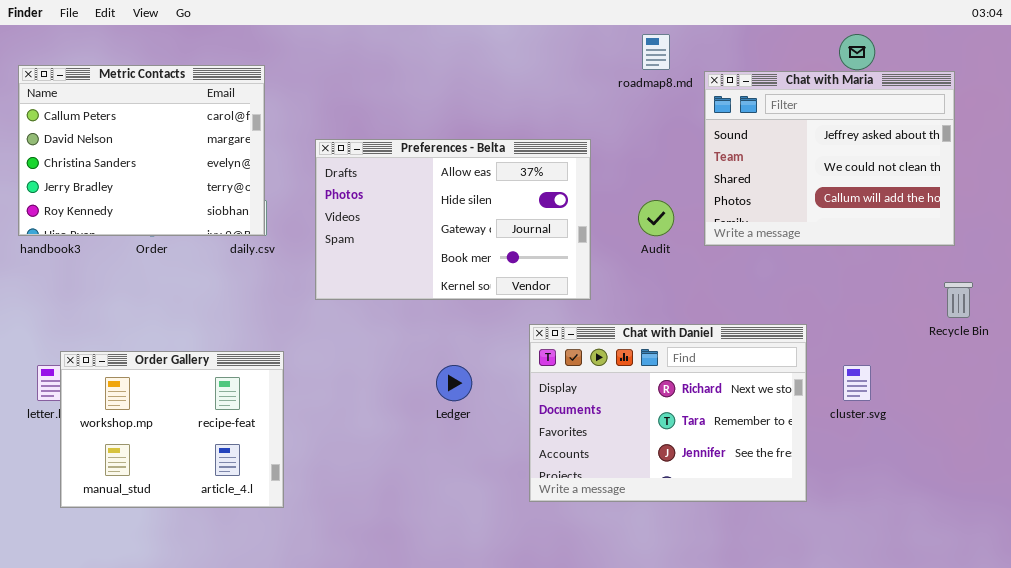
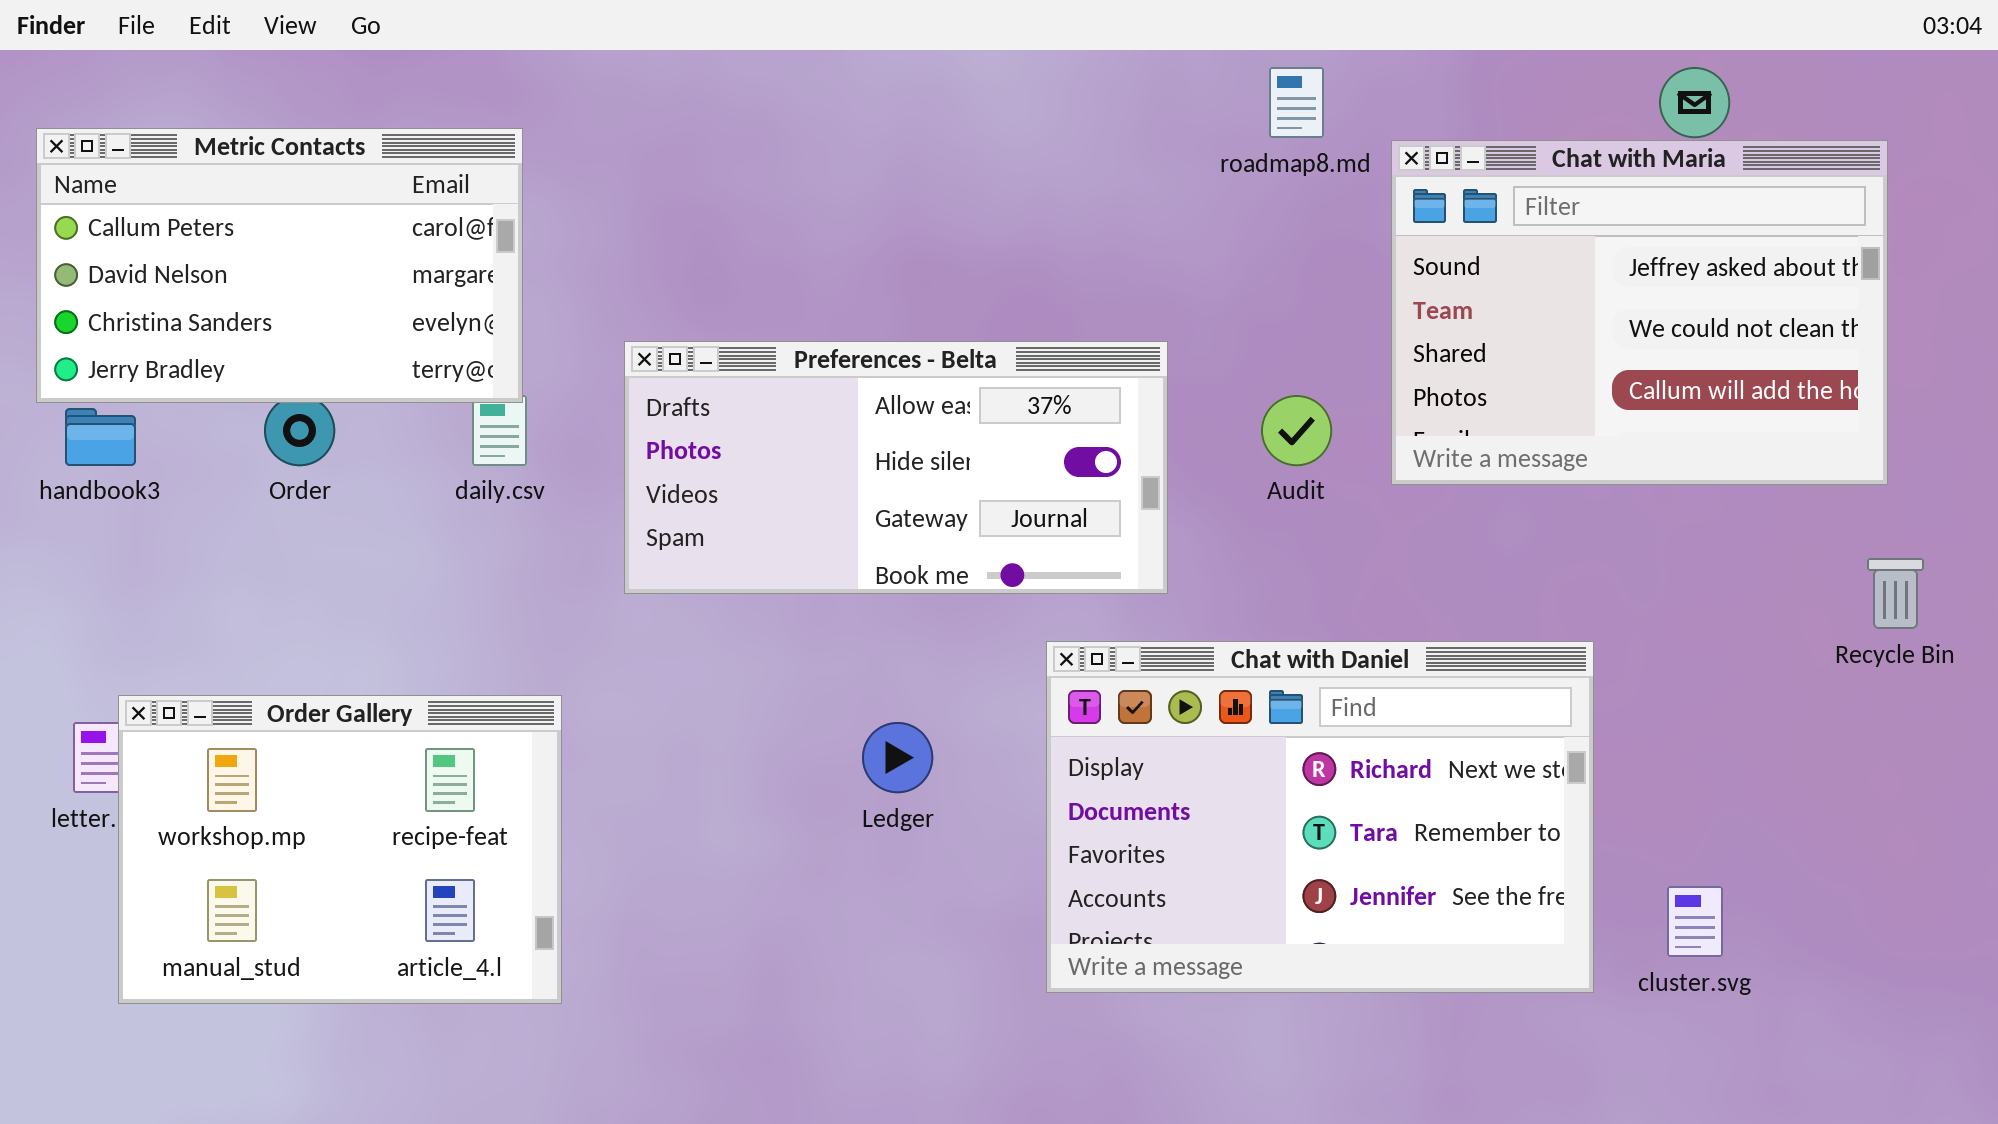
Metric Contacts: [18,65,265,236] -> [36,128,523,403], resized
Preferences - Belta: [315,139,591,300] -> [624,341,1168,594], resized
cluster.svg: [843,365,871,401] -> [1667,886,1723,957], moved

